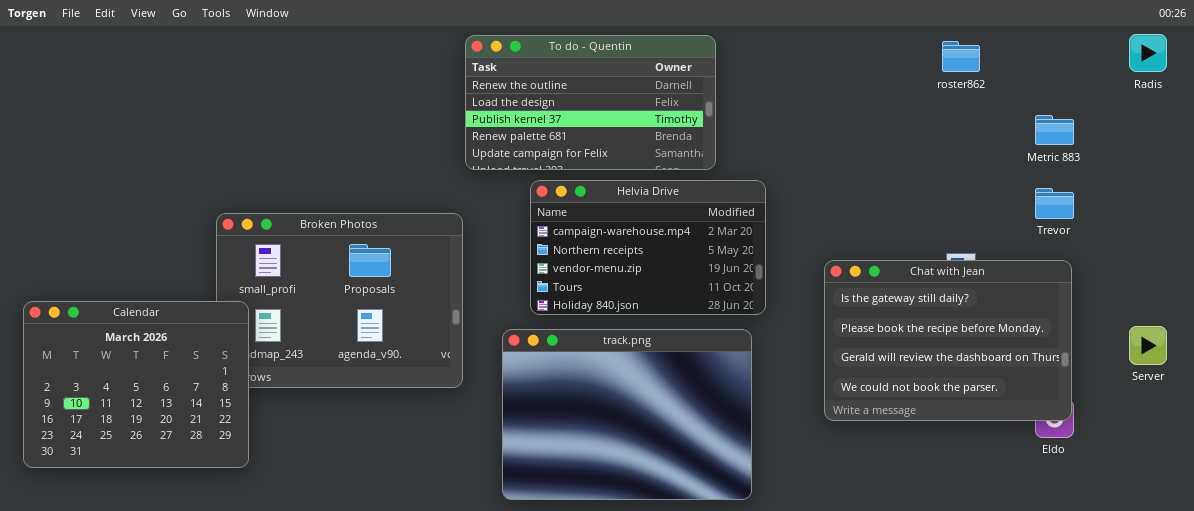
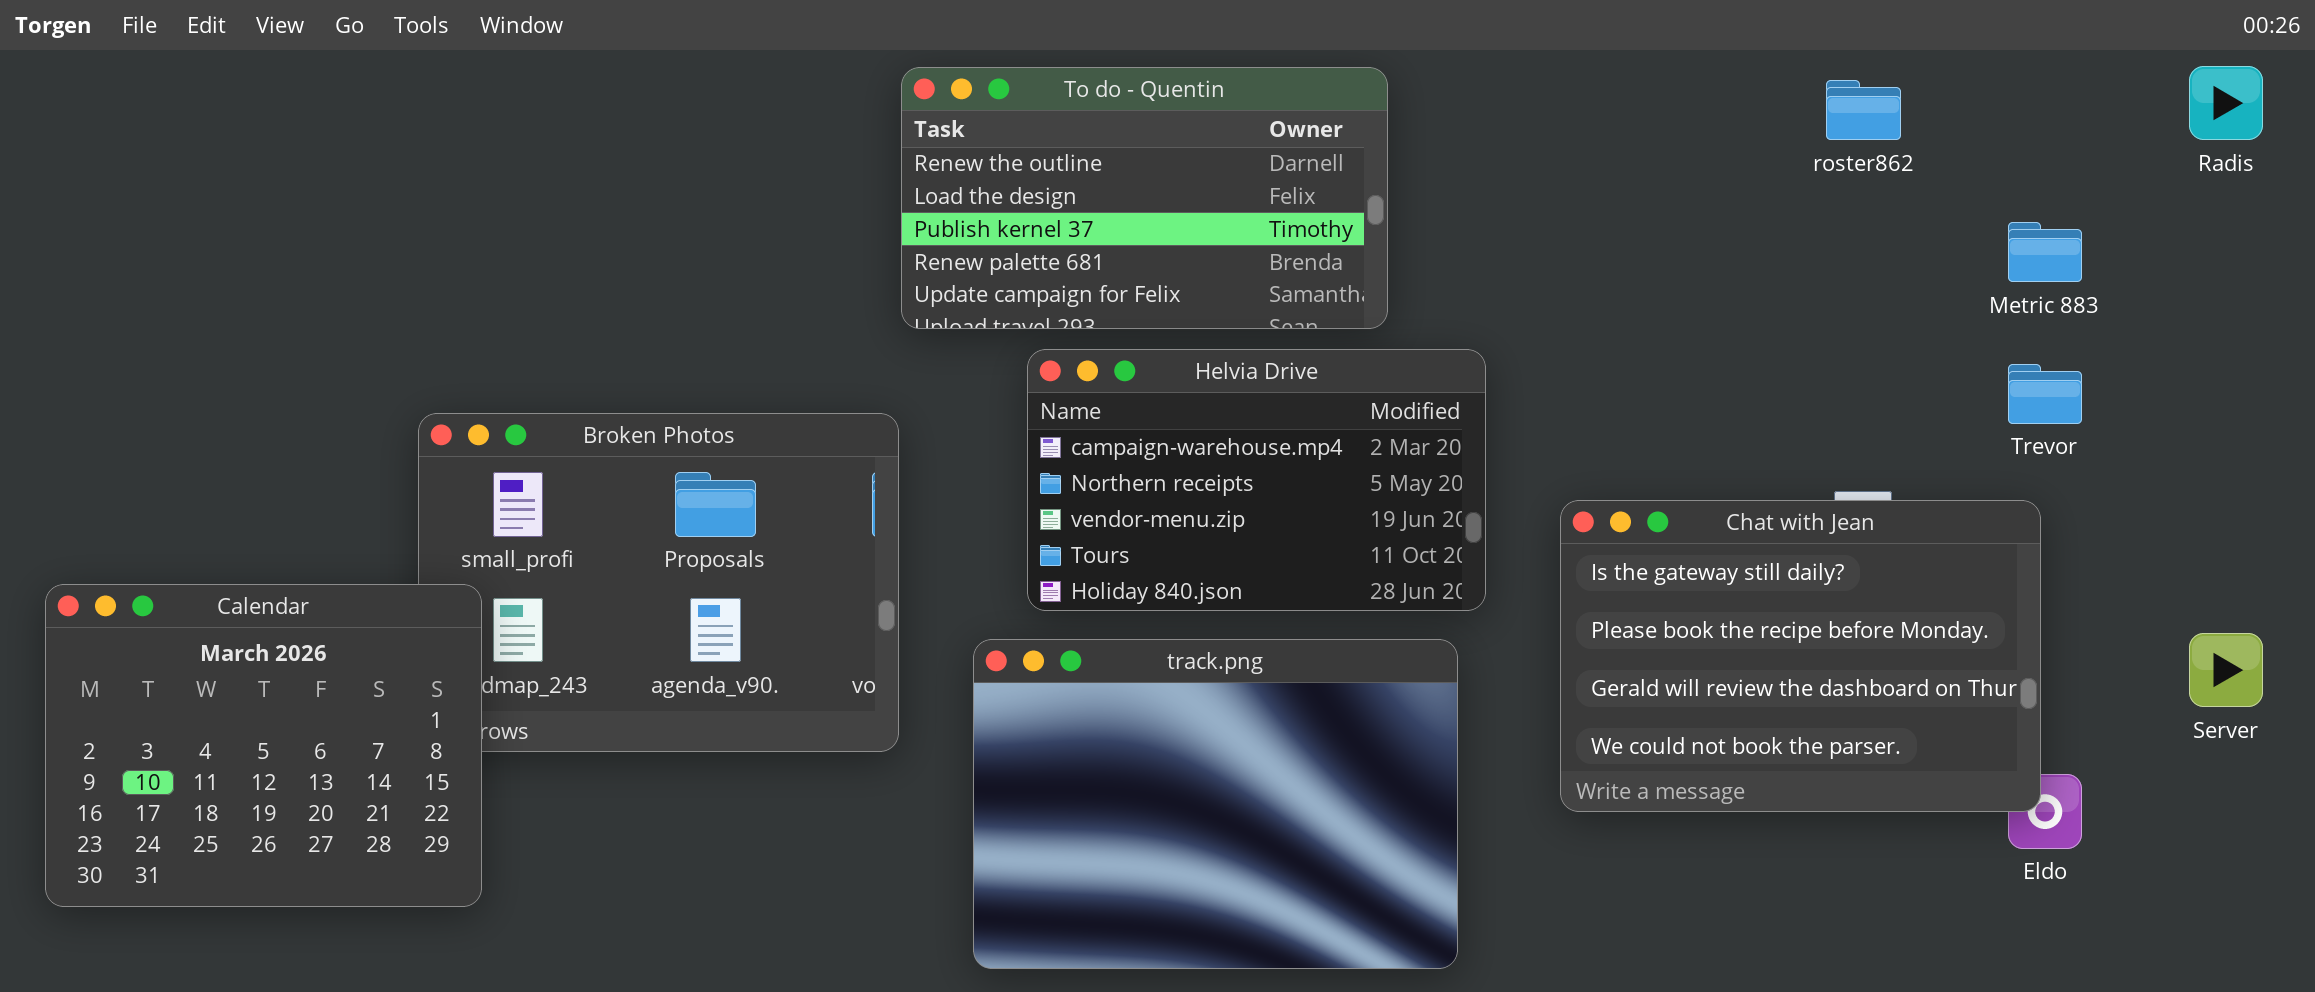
Chat with Jean: [824,260,1072,421] -> [1560,500,2041,812], moved

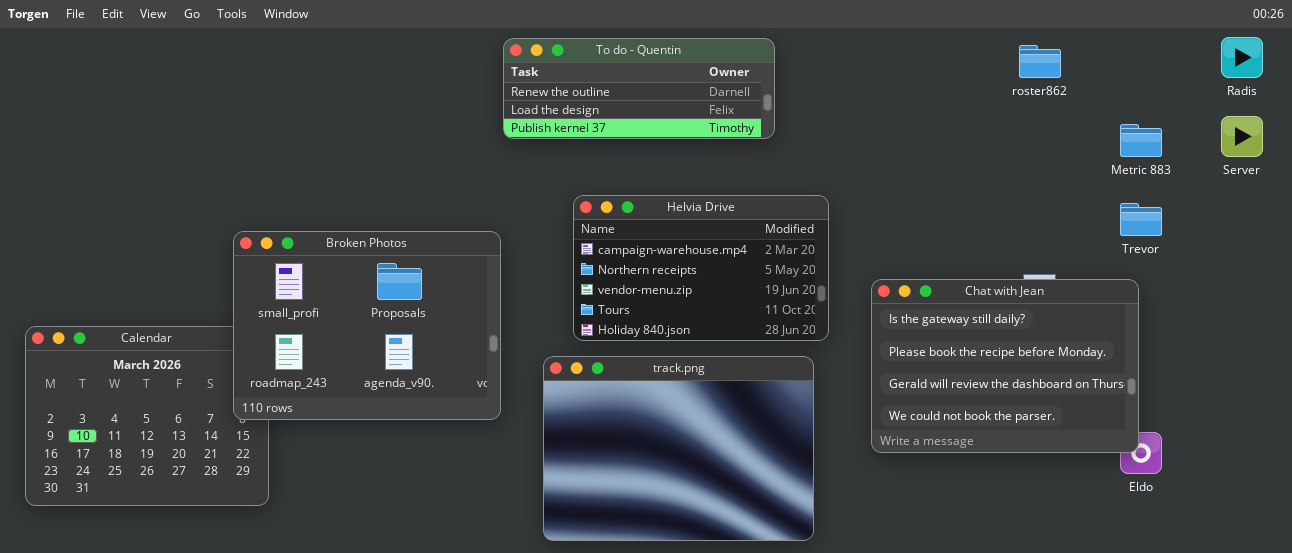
To do - Quentin: [901,67,1388,329] -> [503,38,775,139], resized
Broken Photos: [418,413,899,752] -> [233,231,501,420], raised
Server: [2189,633,2263,707] -> [1221,116,1263,157], moved

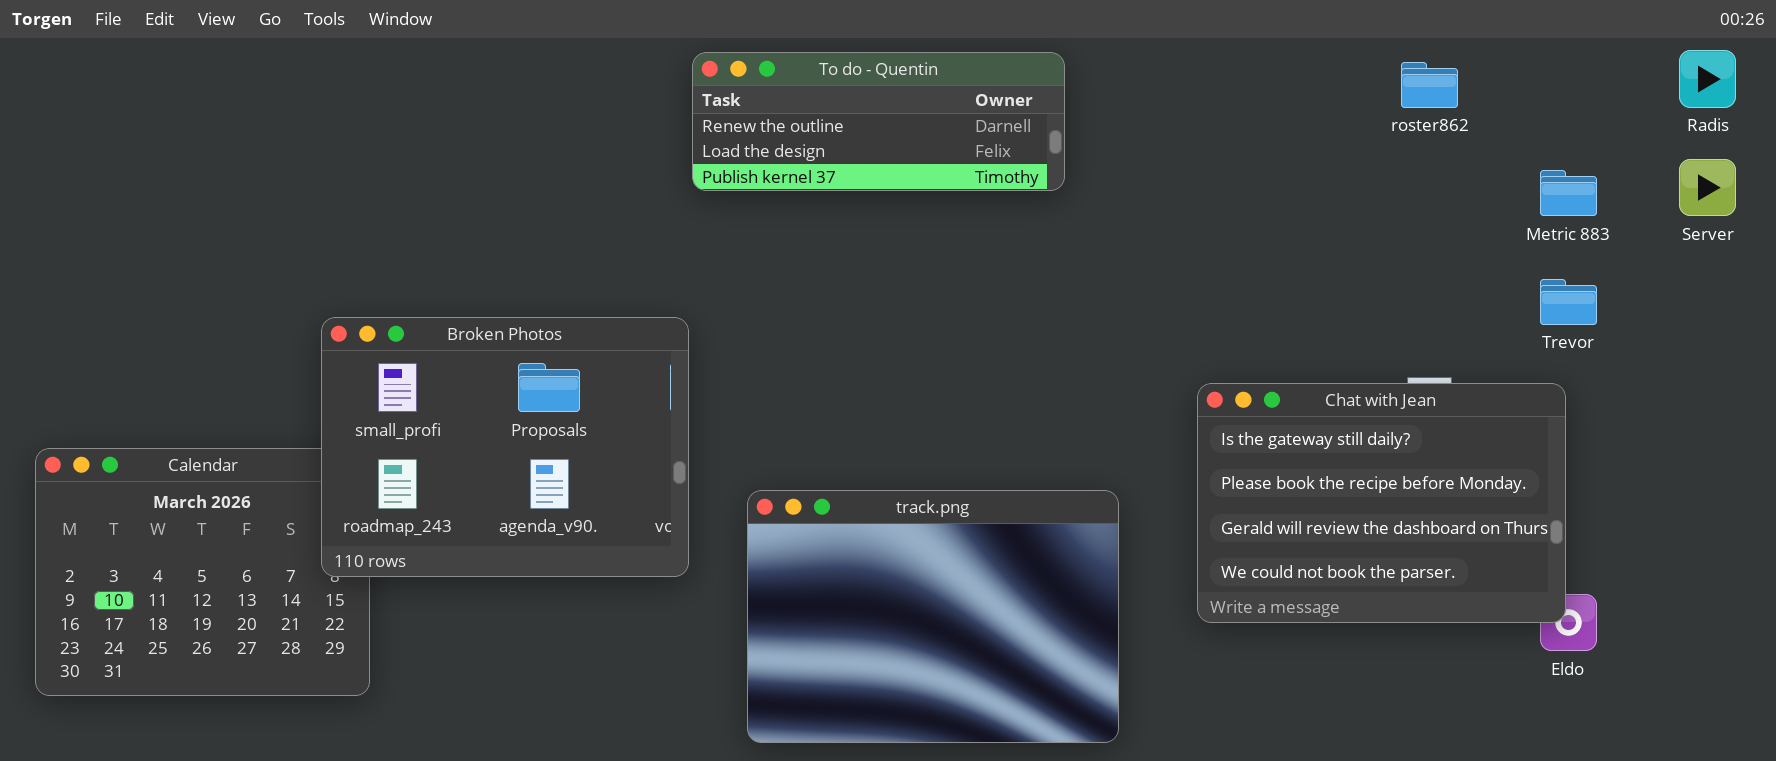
Helvia Drive: [573,195,829,341] -> none, closed

